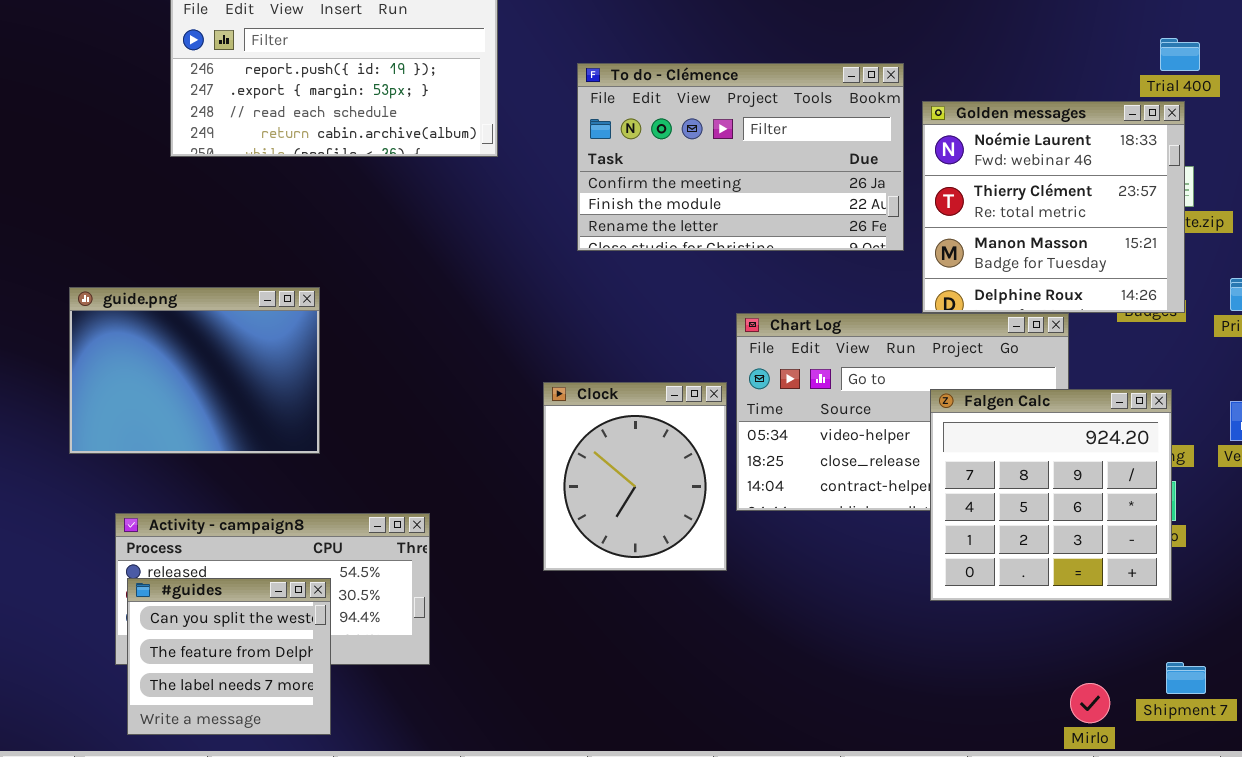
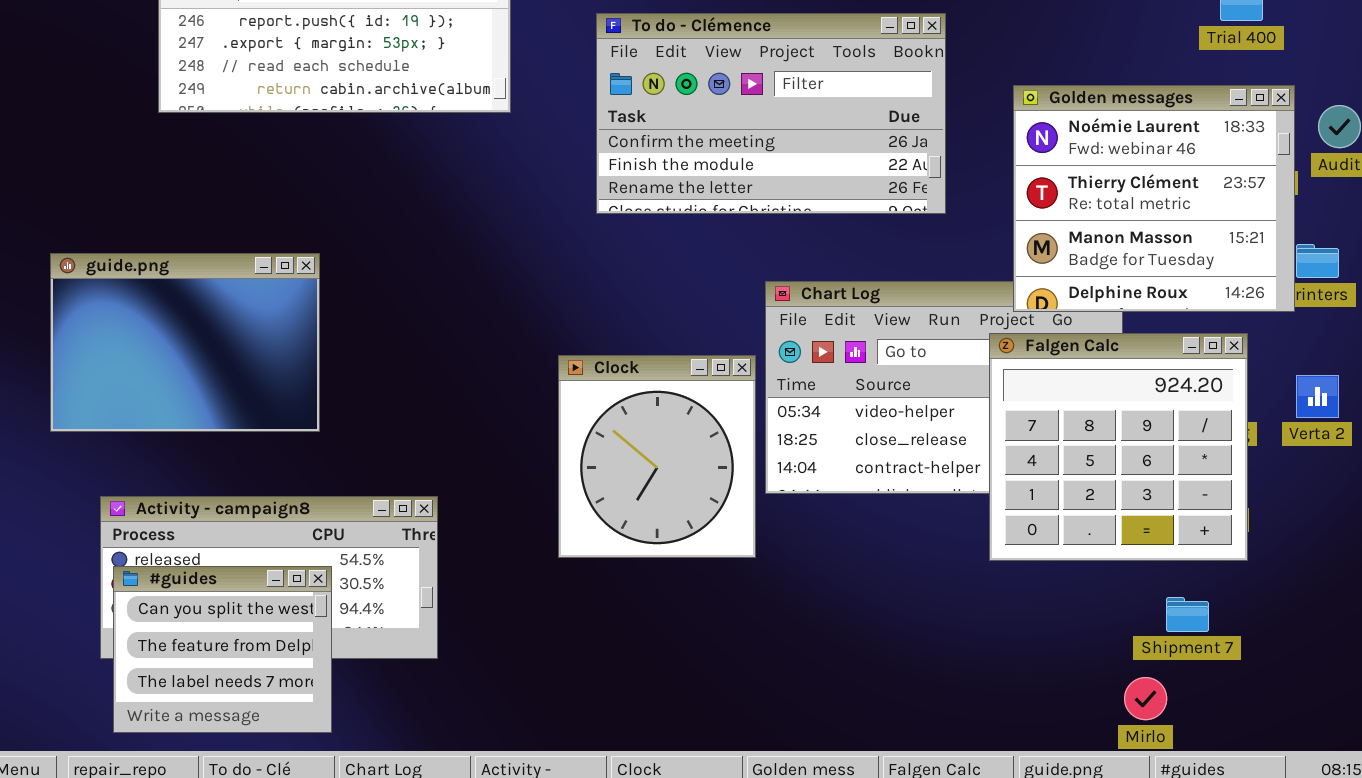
Golden messages: [922,101,1185,313] -> [1013,85,1295,312], moved
Falgen Calc: [930,389,1172,601] -> [989,333,1248,561], moved
Shipment 7: [1166,662,1206,694] -> [1166,597,1209,632], moved

